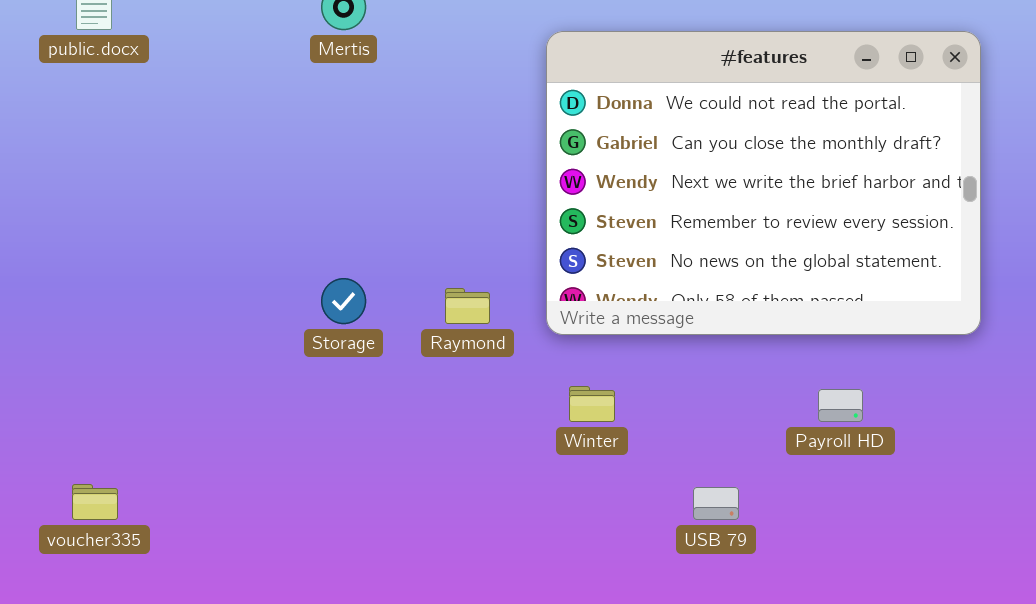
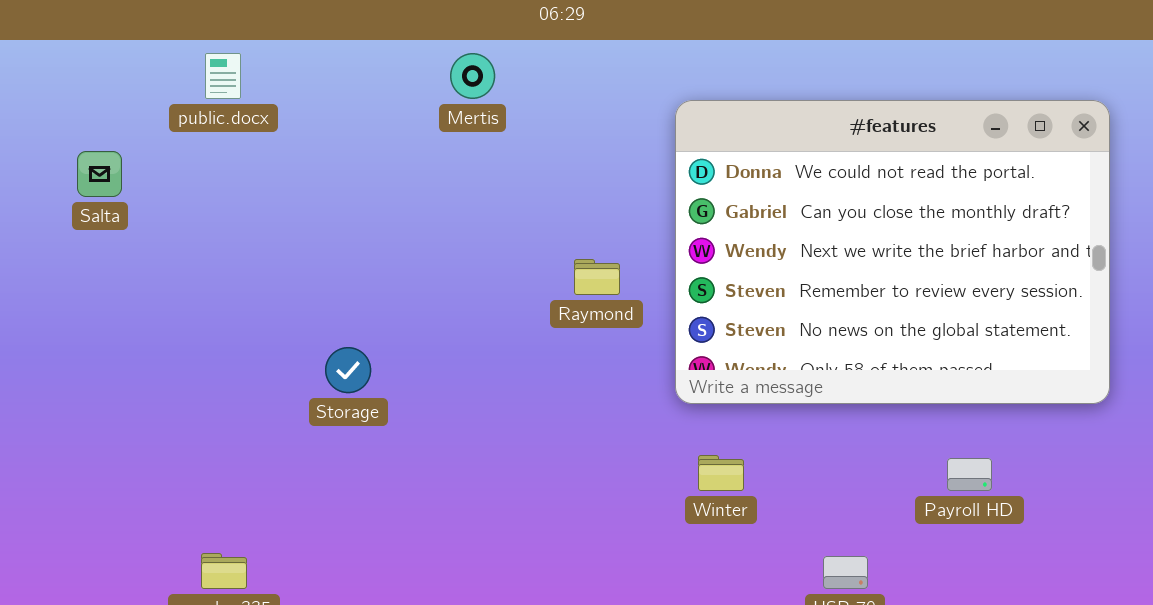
Storage: [321,278,366,324] -> [325,347,371,393], moved
Raymond: [445,288,490,324] -> [574,259,620,295], moved

